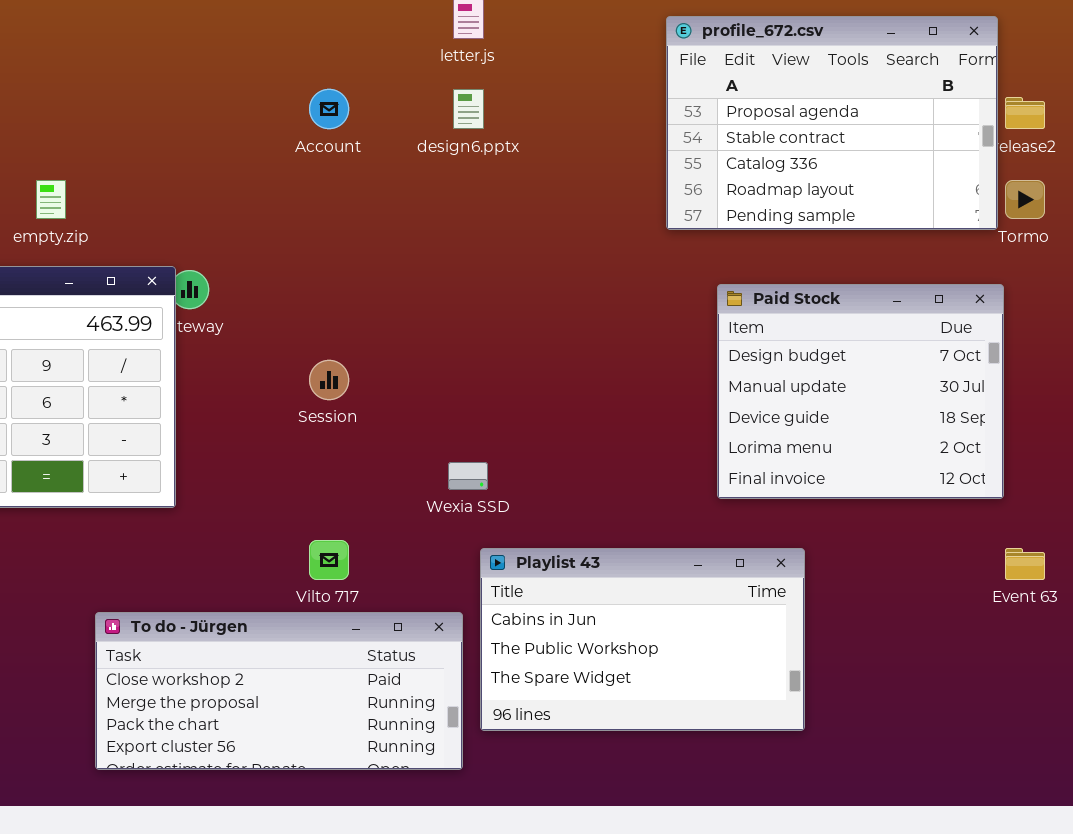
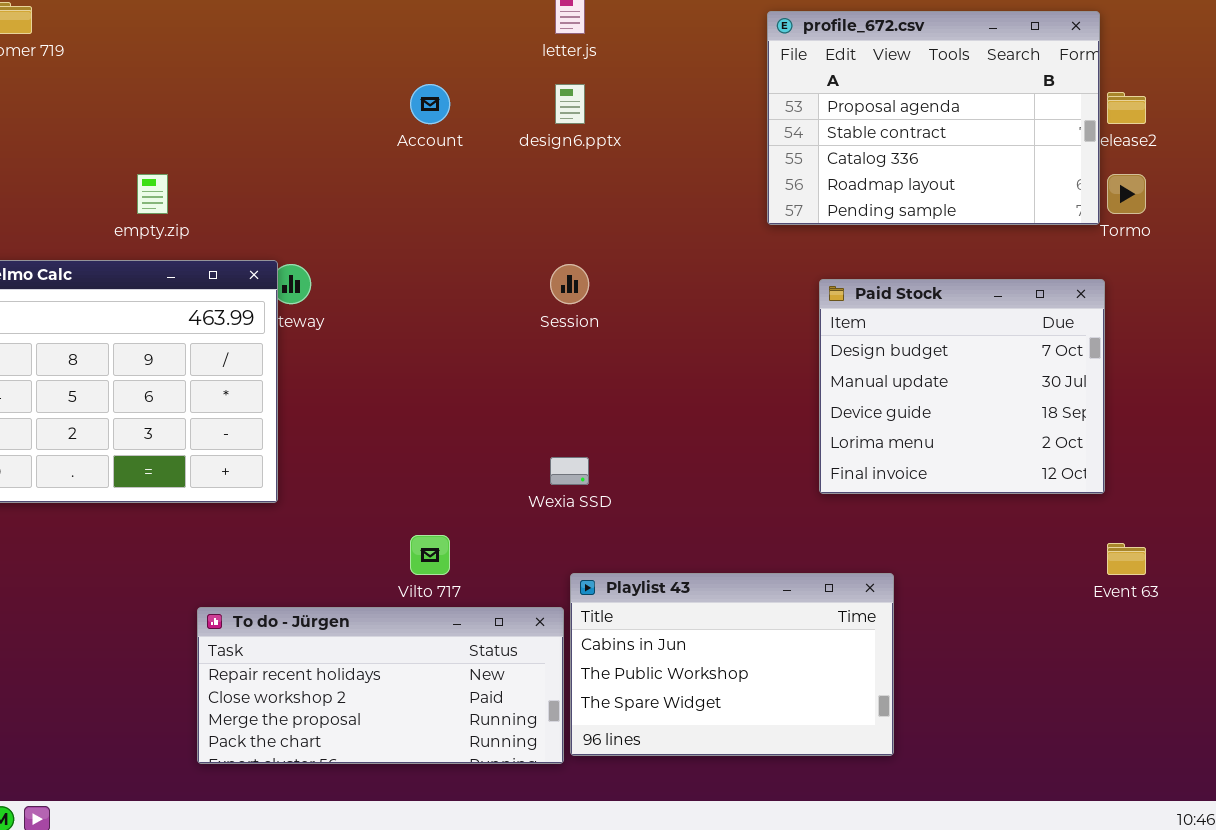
Session: [309,360,349,400] -> [550,264,589,304], moved
Playlist 43: [480,548,805,731] -> [570,573,894,756], moved
To do - Jürgen: [95,612,463,770] -> [197,607,564,764], scrolled up 1 row

